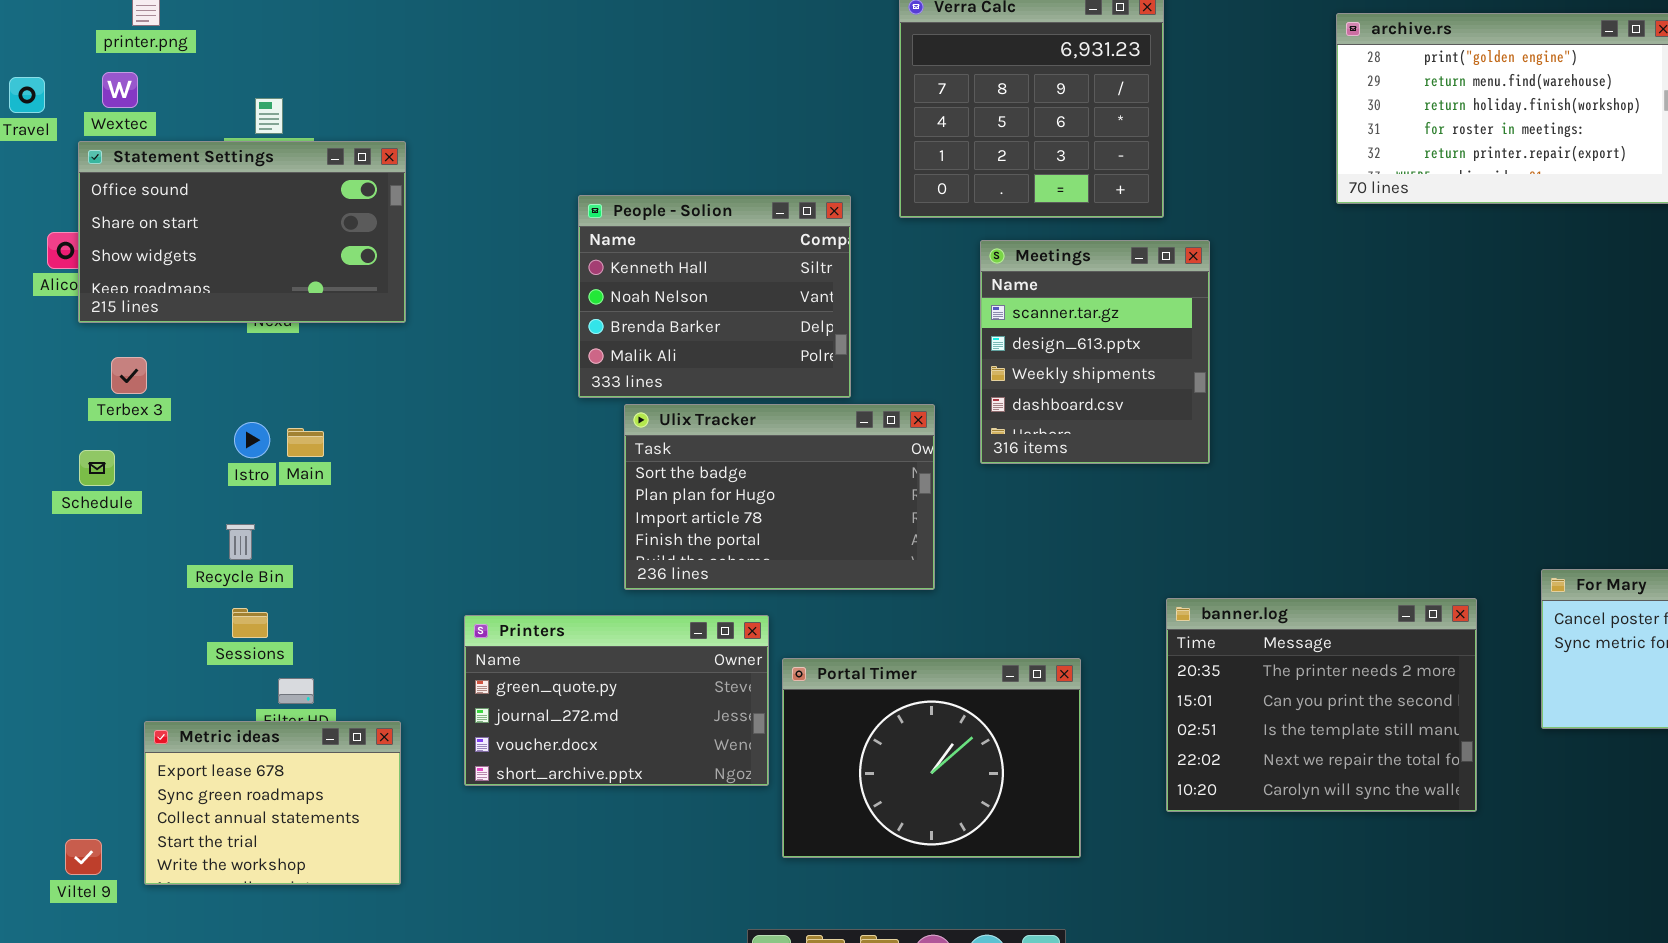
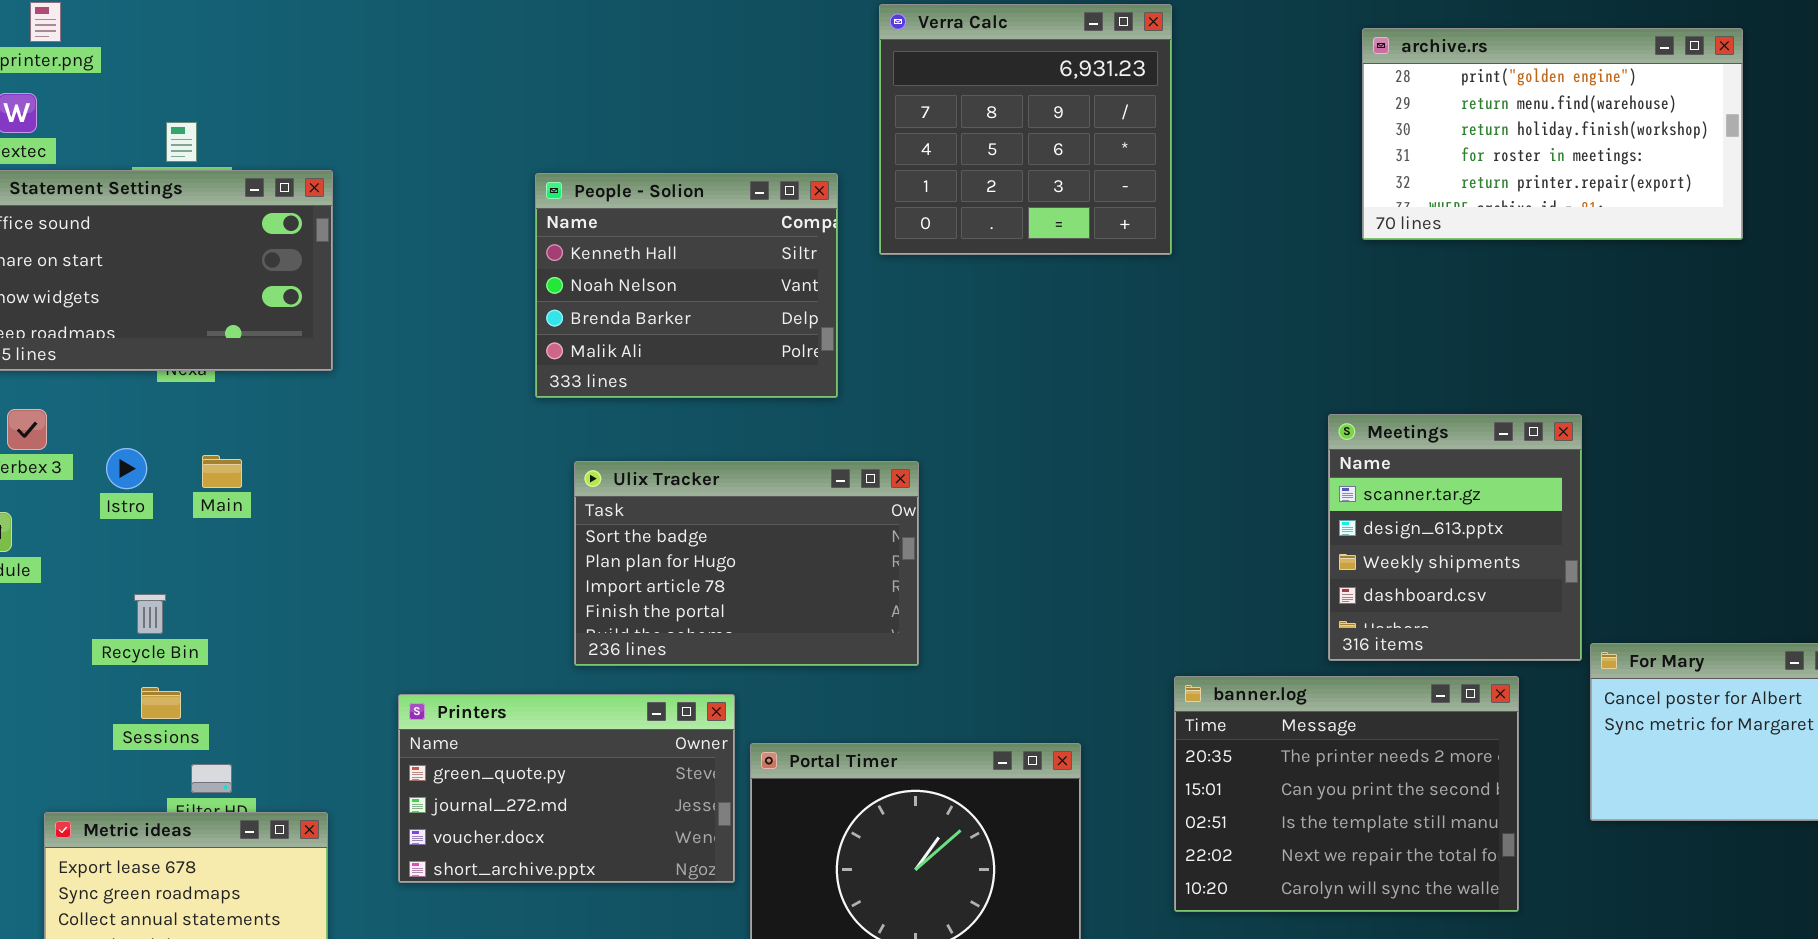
People - Solion: [578,195,851,398] -> [535,173,838,398], moved
Meetings: [980,240,1210,464] -> [1328,414,1582,661], moved
Istro: [234,422,270,458] -> [106,448,147,489], moved
Main: [287,428,324,457] -> [202,455,242,488], moved

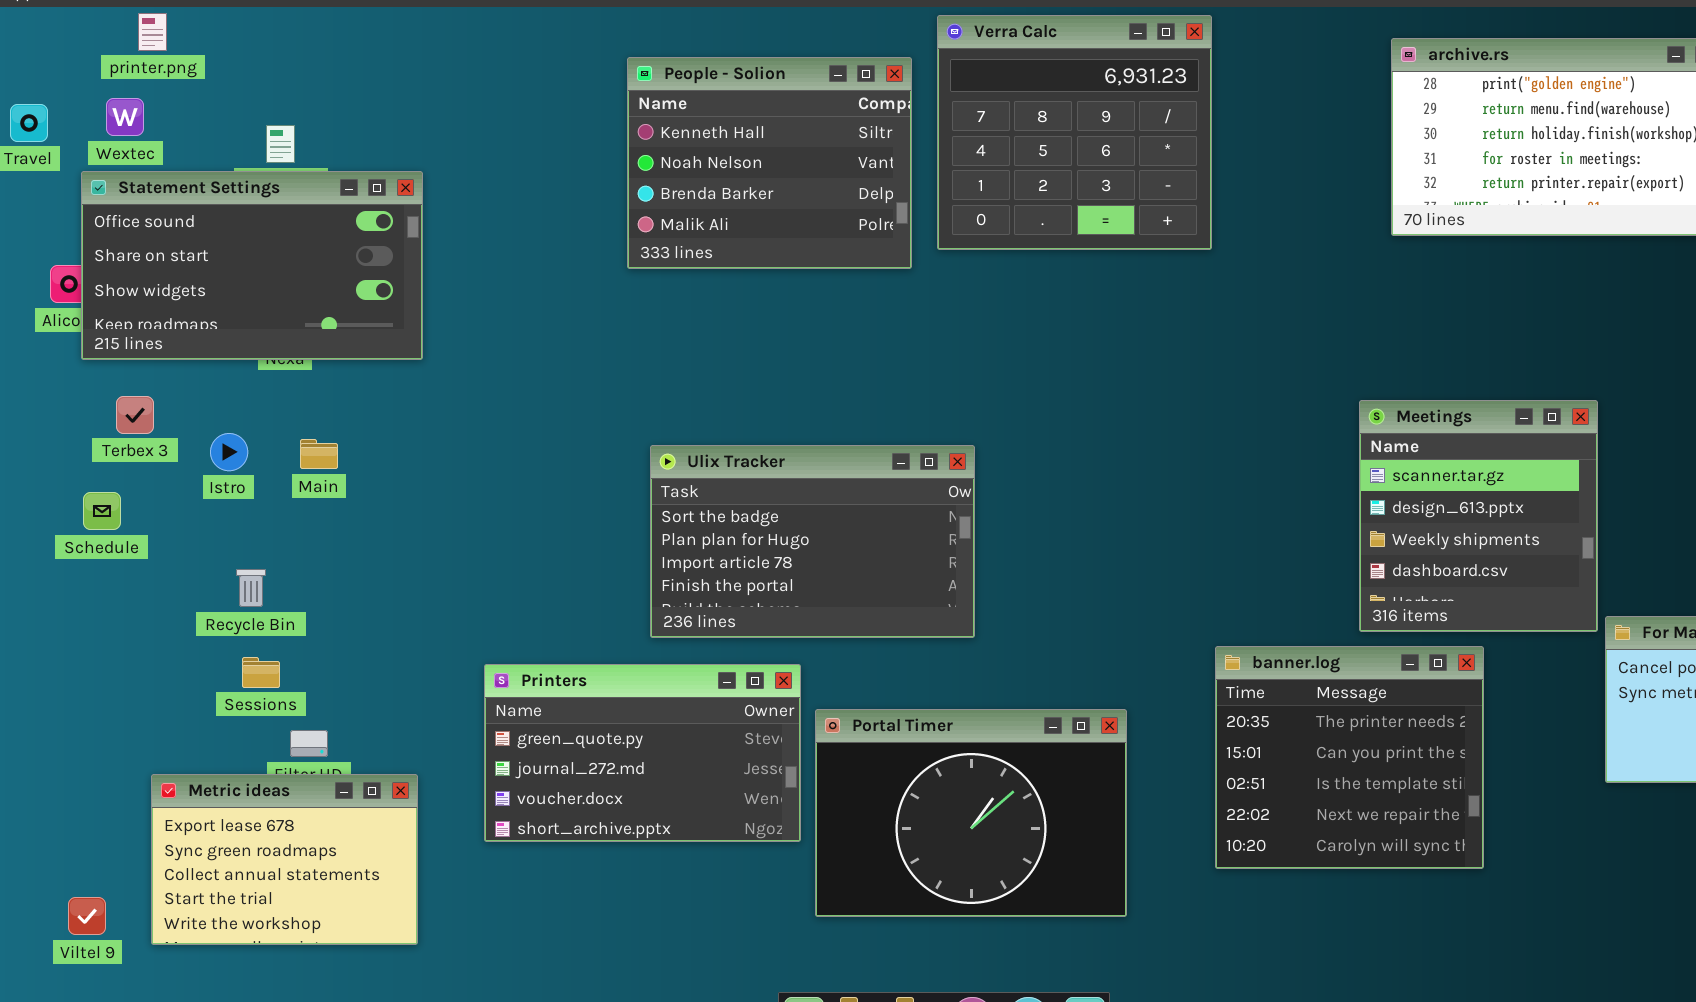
People - Solion: [535,173,838,398] -> [627,57,912,269], moved
banner.log: [1174,676,1519,912] -> [1215,646,1484,869], resized

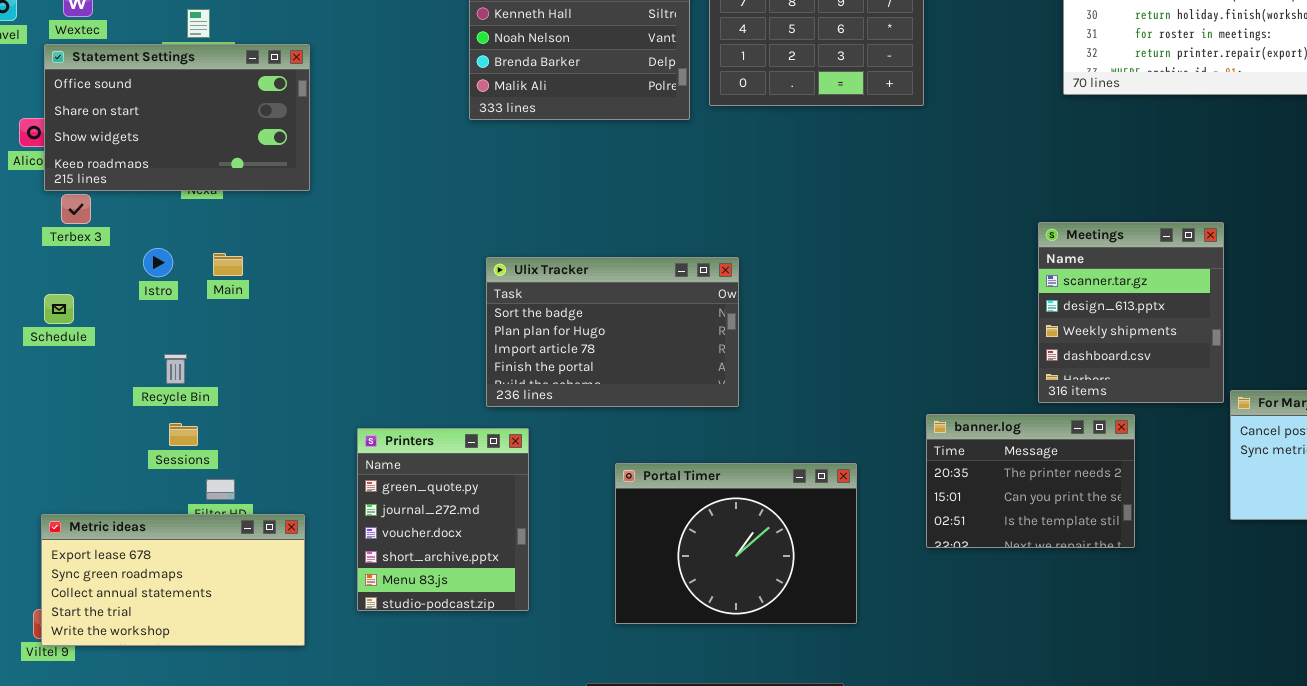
Terbex 3: [116,396,154,434] -> [61,194,91,224], moved
banner.log: [1215,646,1484,869] -> [926,414,1135,548], resized
Printers: [484,664,801,842] -> [357,428,529,611], resized
Metric ideas: [151,774,418,945] -> [41,514,305,646], resized

